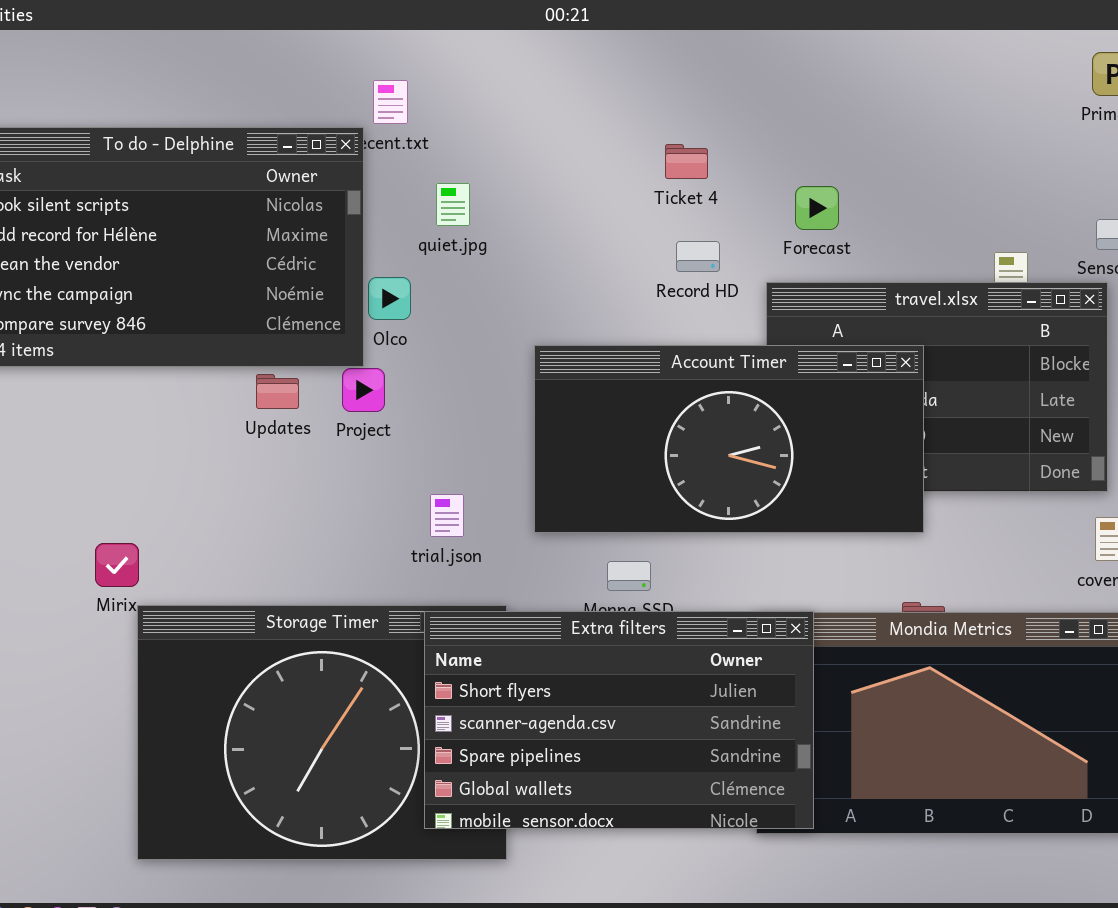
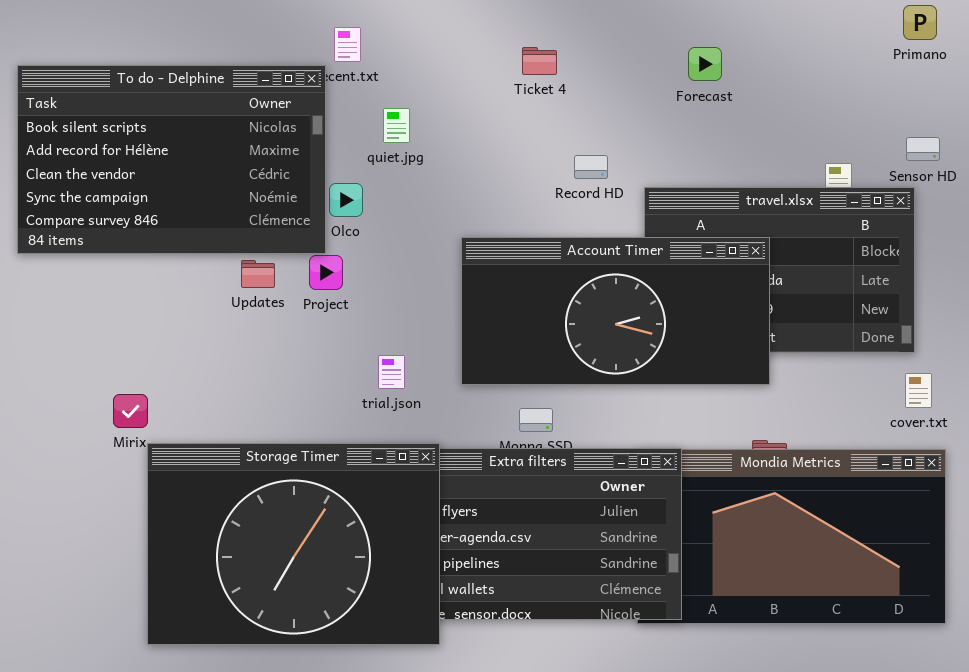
Ticket 4: [665,144,708,179] -> [522,47,557,75], moved
Forecast: [795,186,839,230] -> [688,47,722,81], moved
Storage Timer: [137,605,507,860] -> [147,443,440,645], raised

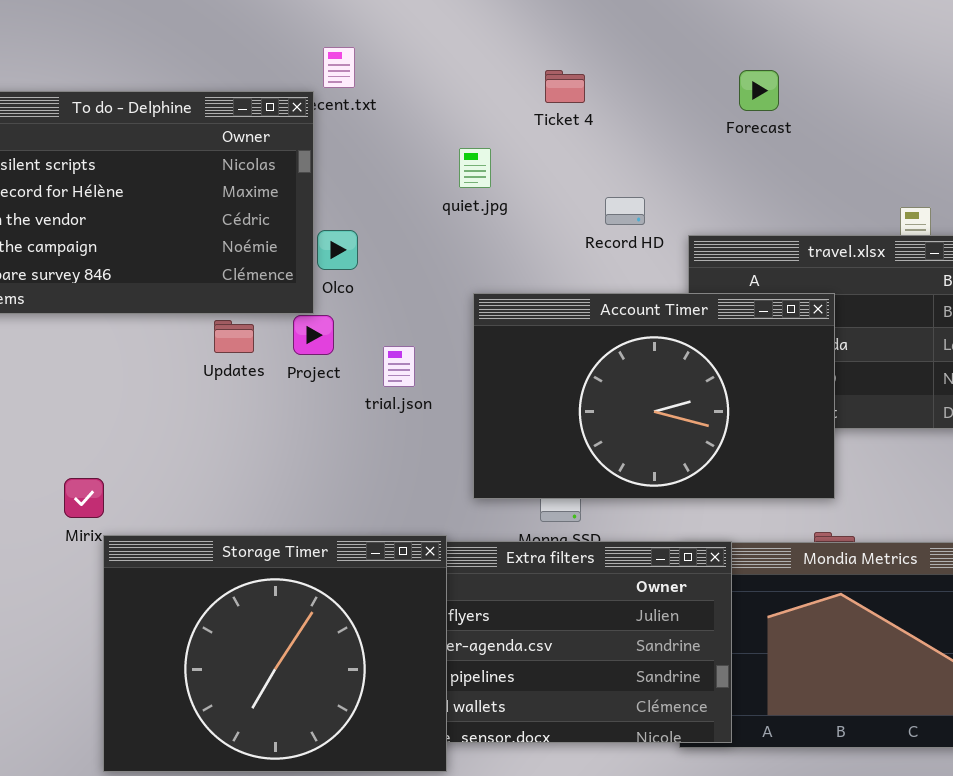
quiet.jpg: [383,108,410,143] -> [459,148,491,188], moved
Account Timer: [461,237,770,385] -> [473,293,835,499], resized
trial.json: [378,355,405,389] -> [383,346,415,387], moved

